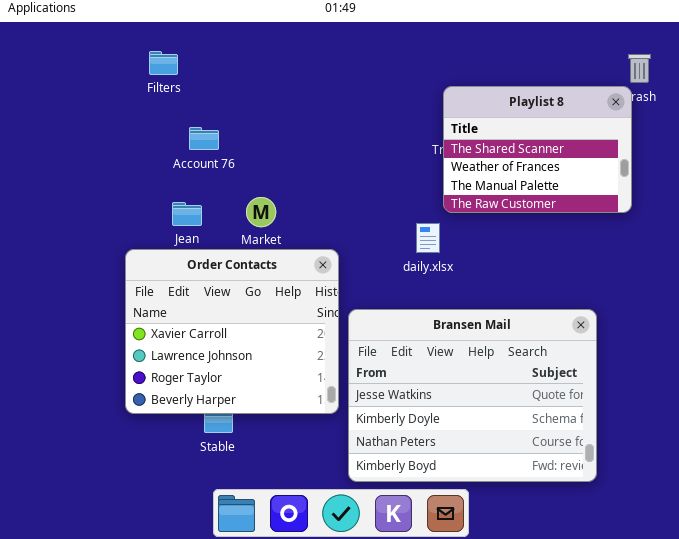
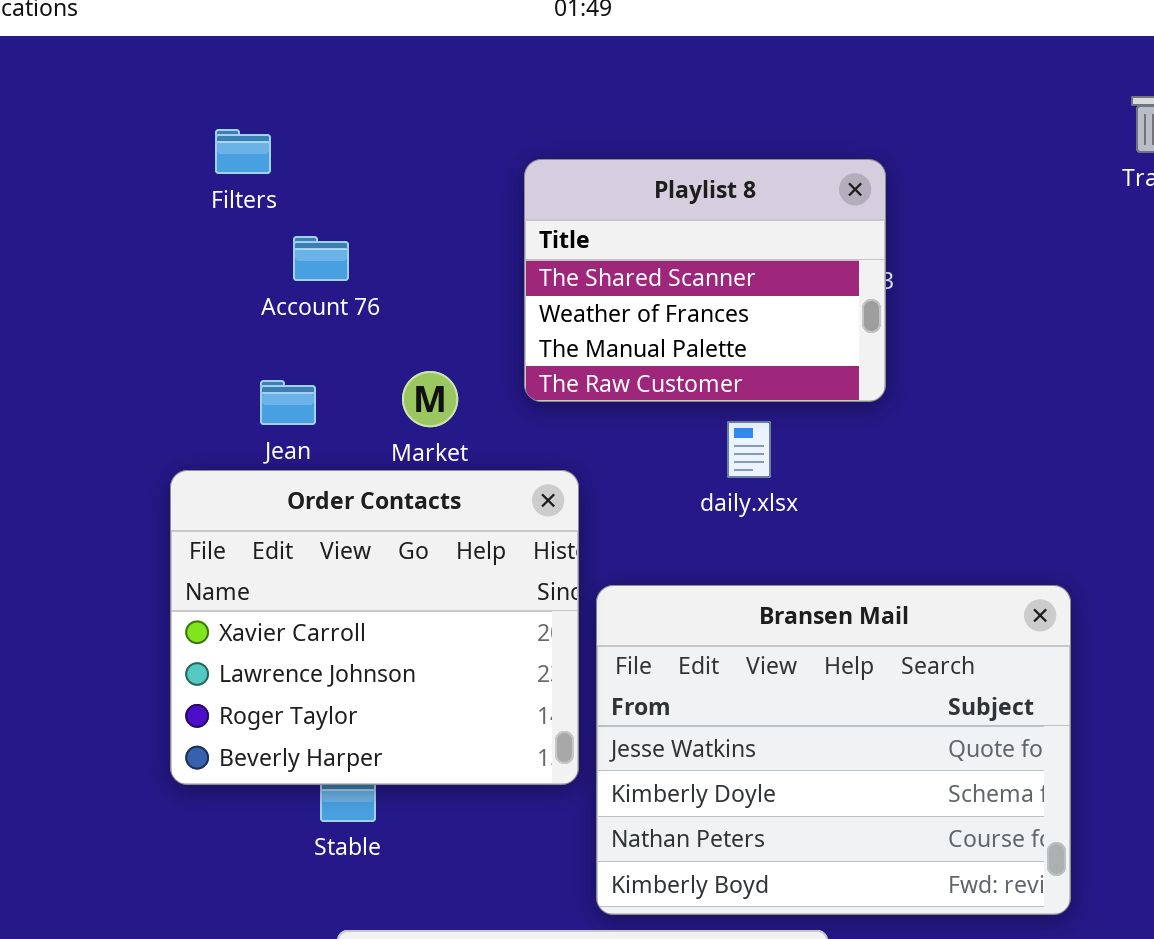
Filters: [149,51,178,75] -> [215,129,271,174], moved
Playlist 8: [443,86,632,213] -> [524,159,886,402], moved

